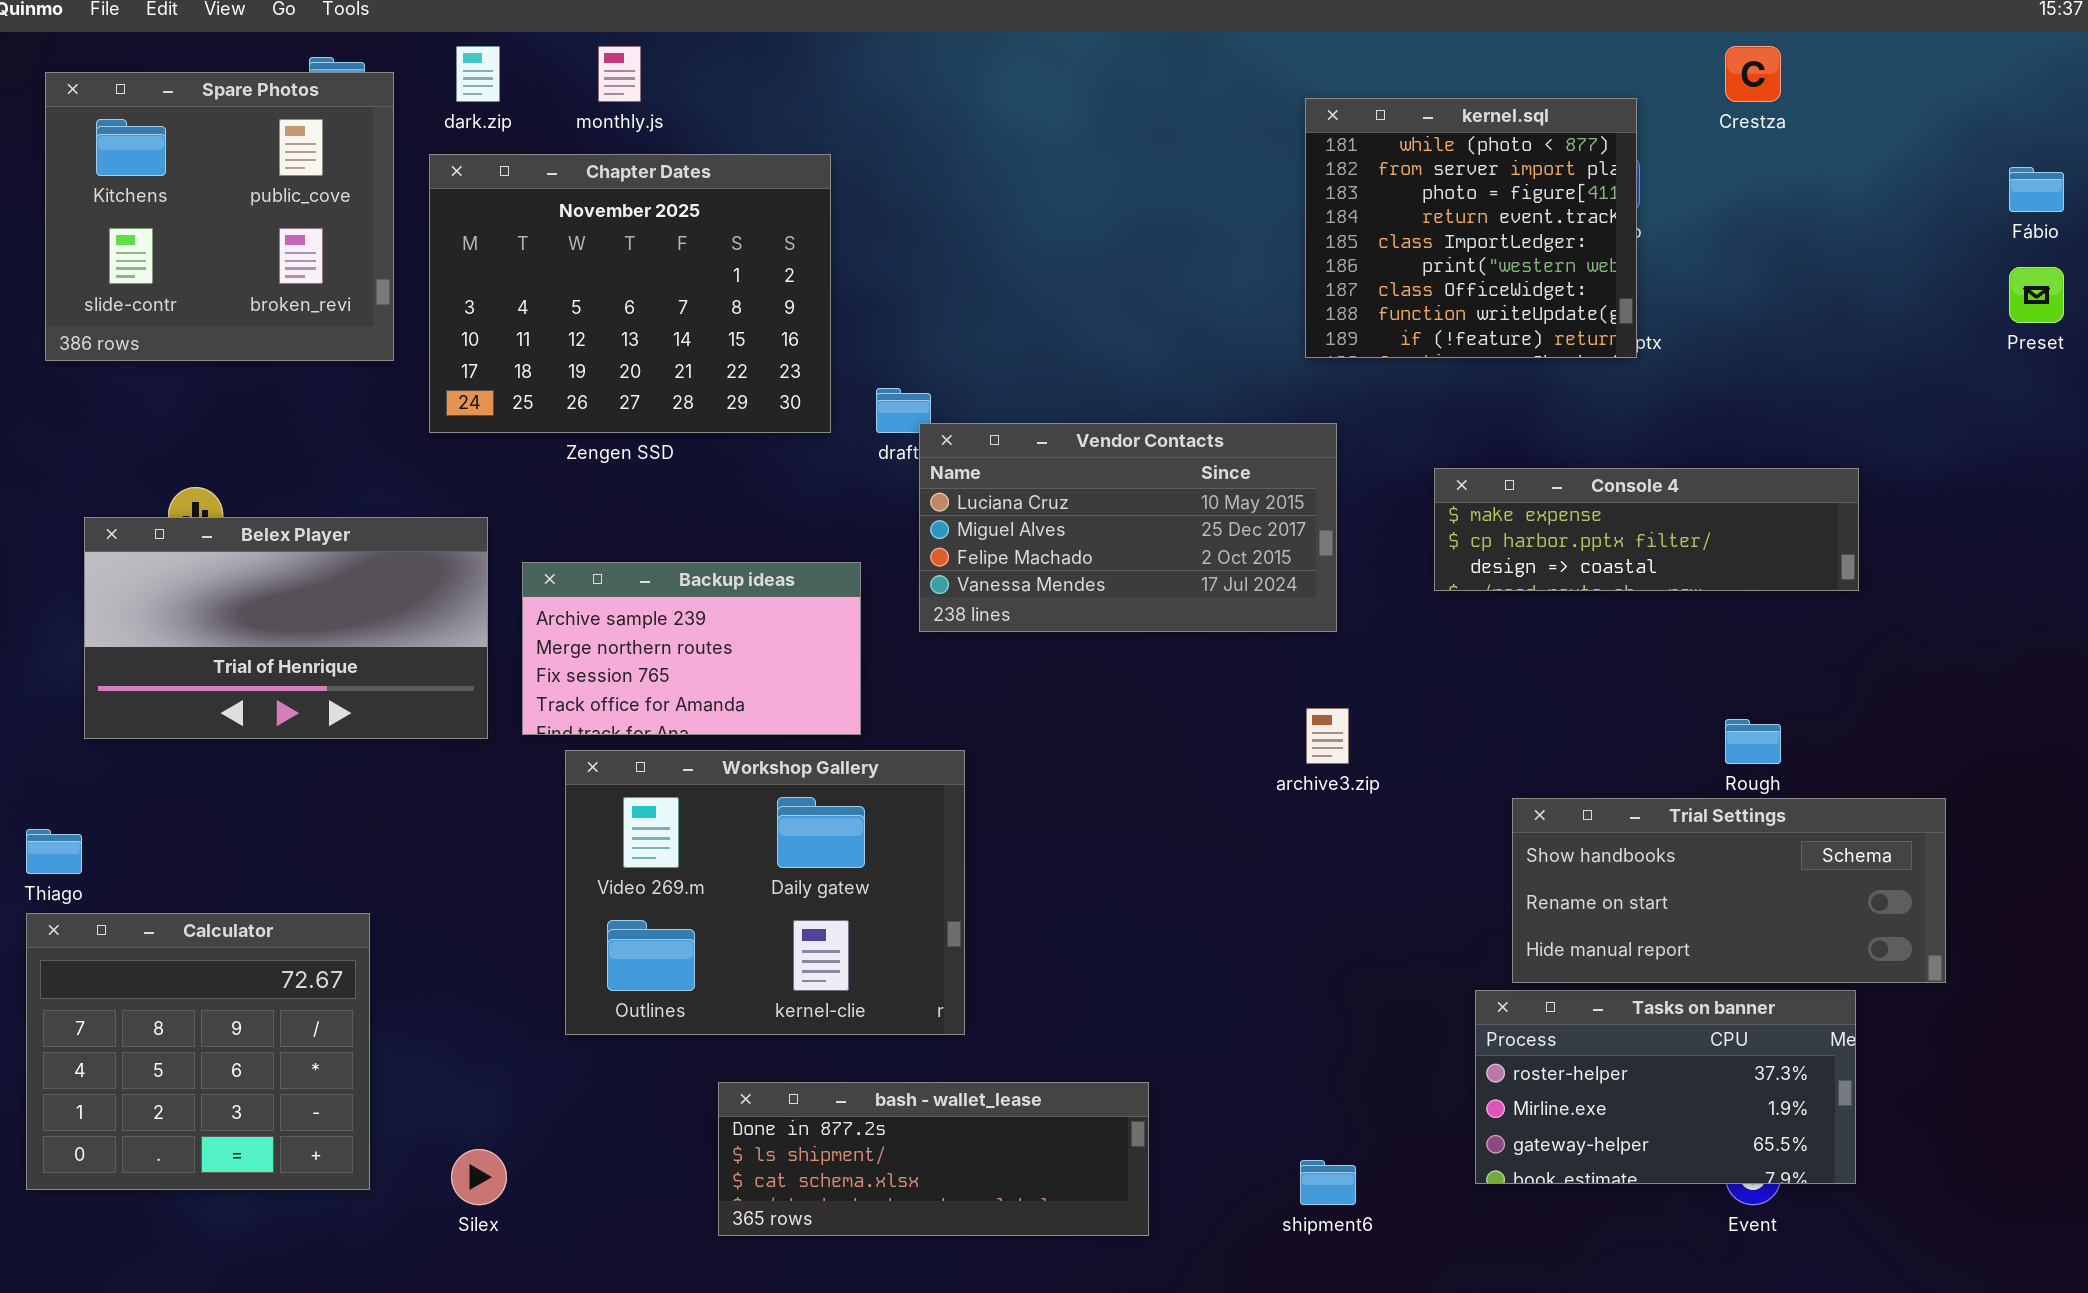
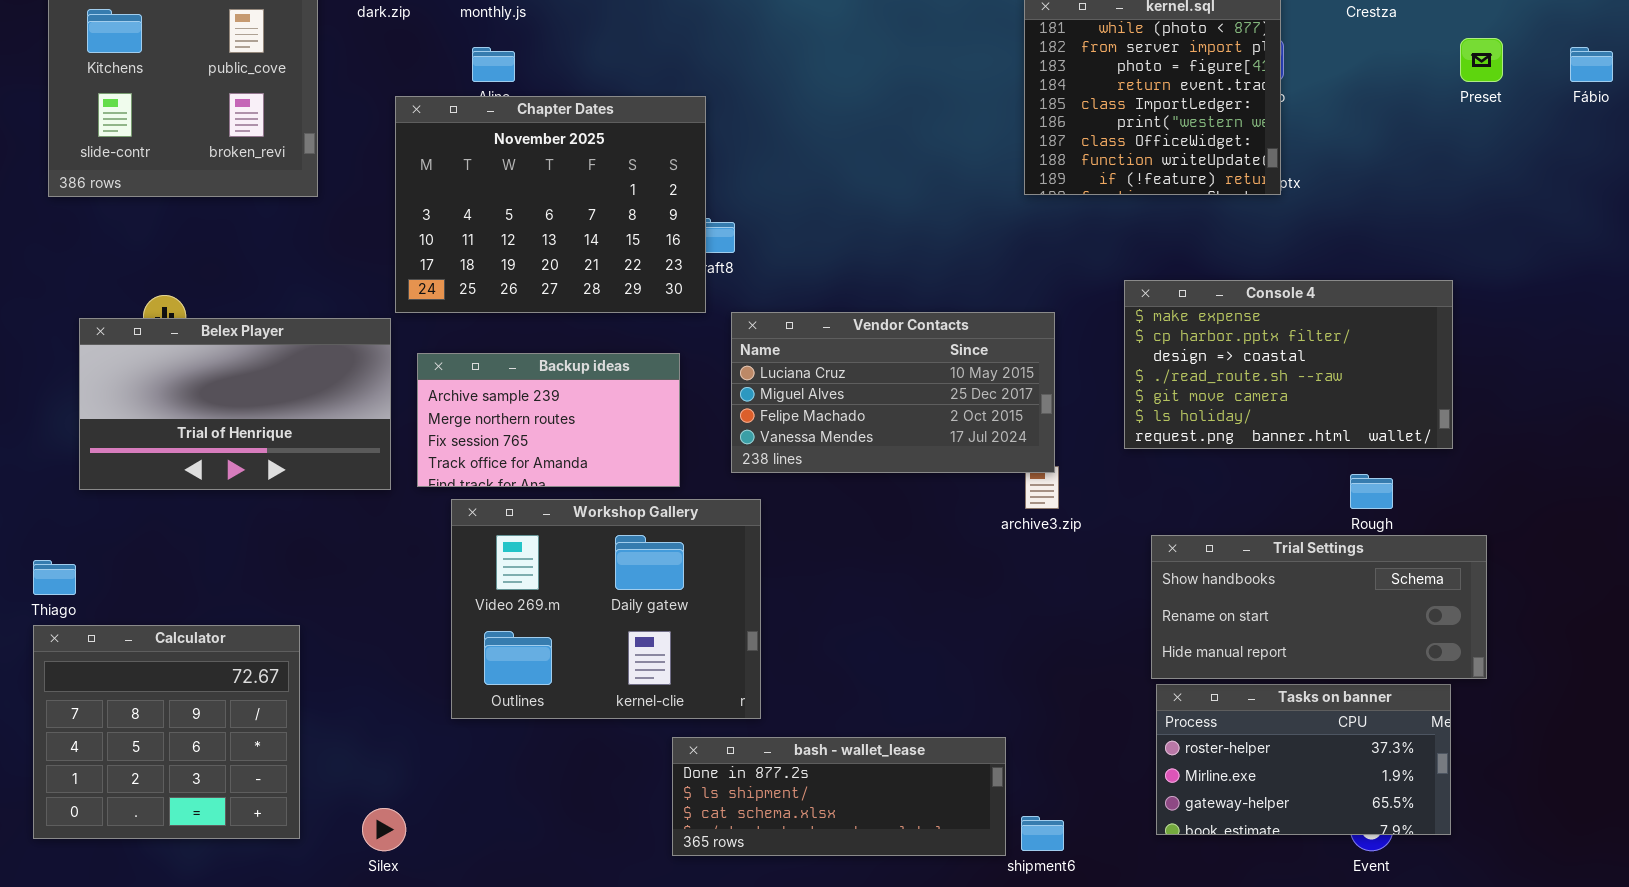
Chapter Dates: [429,154,831,433] -> [395,96,706,313], moved
Preset: [2009,267,2064,323] -> [1460,38,1503,82], moved
Vendor Contacts: [919,423,1337,632] -> [731,312,1055,473], moved
Console 4: [1434,468,1859,591] -> [1124,280,1453,449], resized
Trial Settings: [1512,798,1946,983] -> [1151,535,1487,679], moved
bash - wallet_lease: [718,1082,1149,1236] -> [672,737,1006,856], moved

